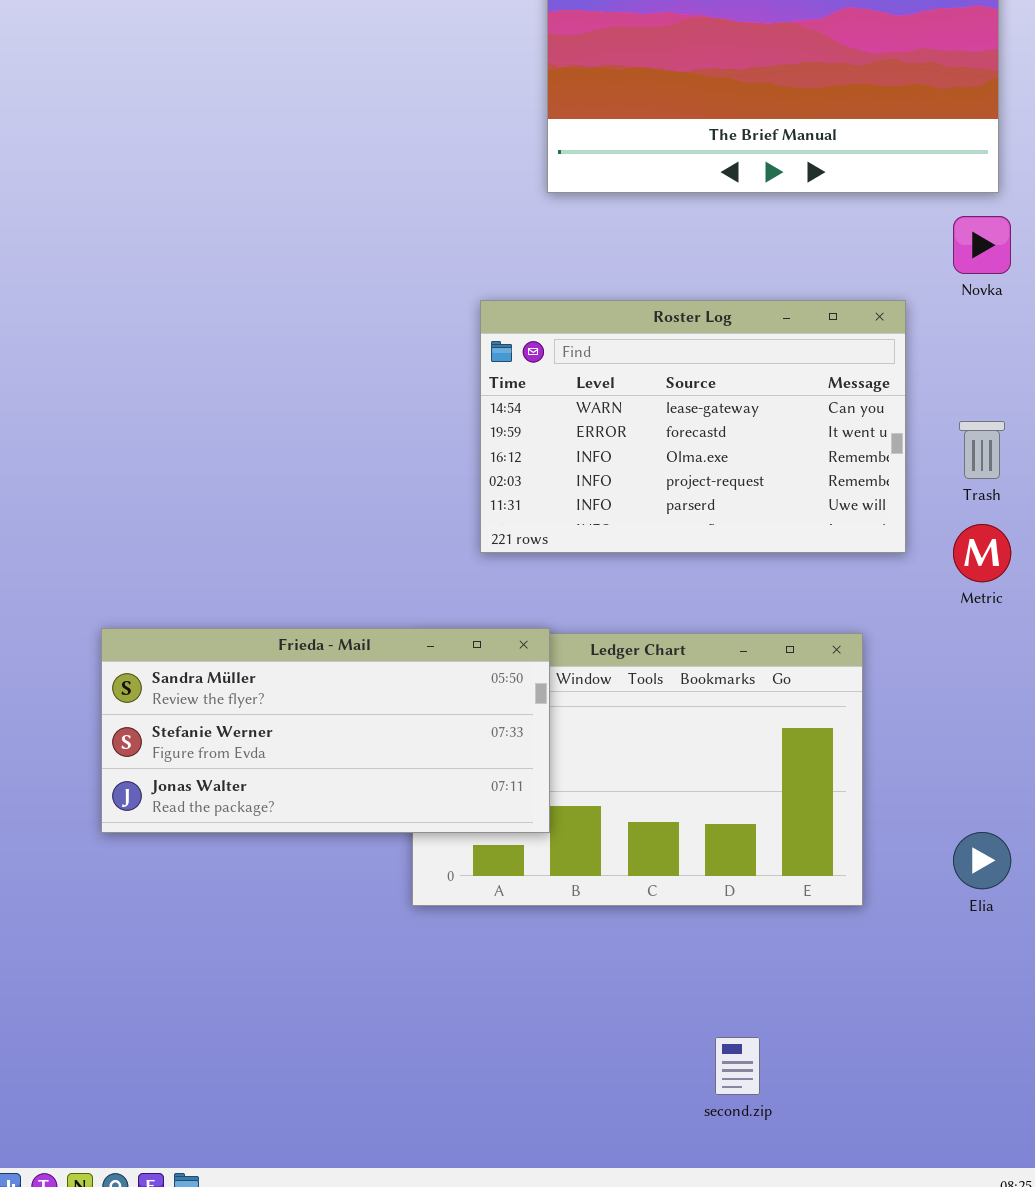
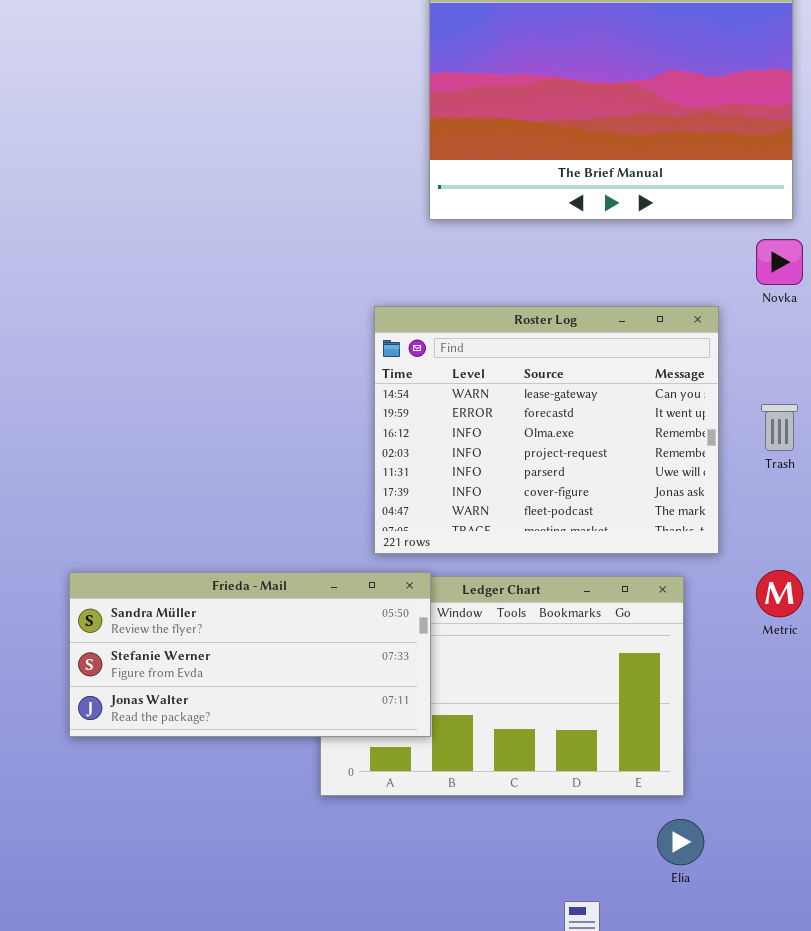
Roster Log: [480,300,906,553] -> [374,306,719,554], resized
Metric: [953,524,1011,582] -> [756,570,803,617], moved
Elia: [953,832,1011,889] -> [657,819,704,865], moved

